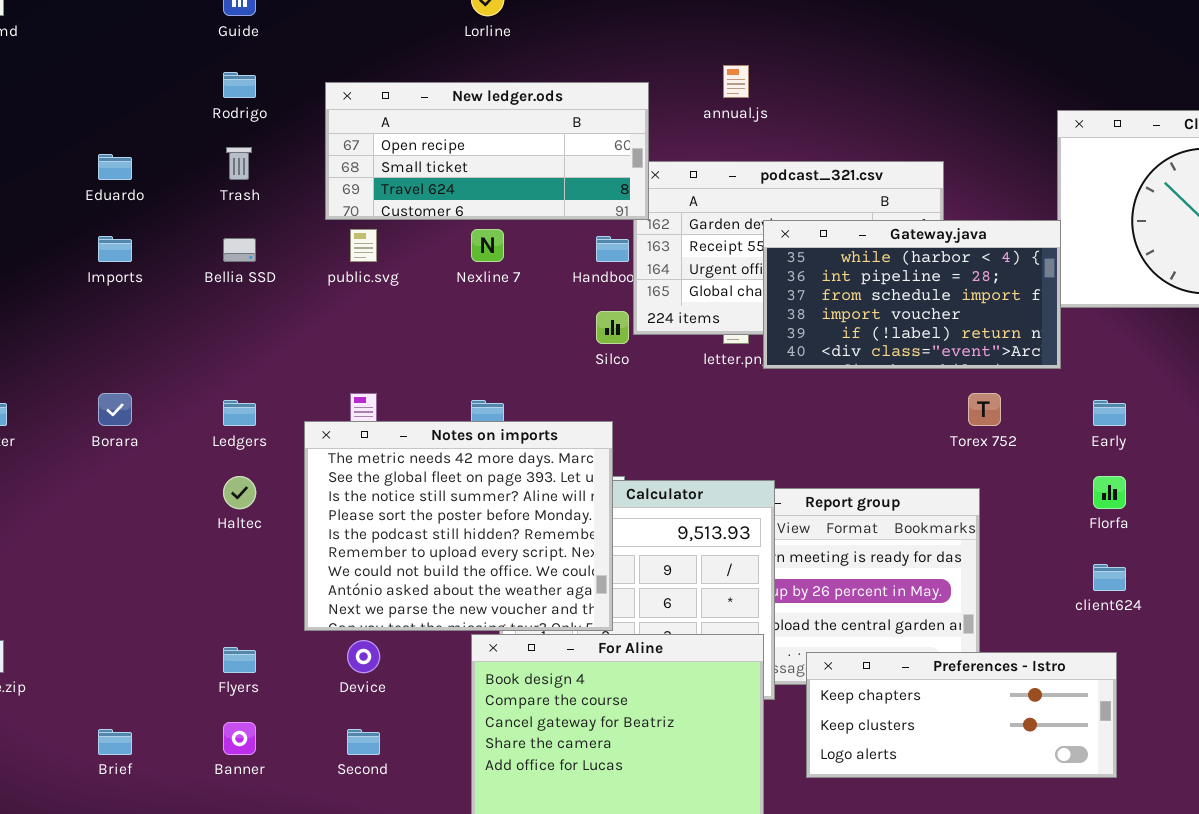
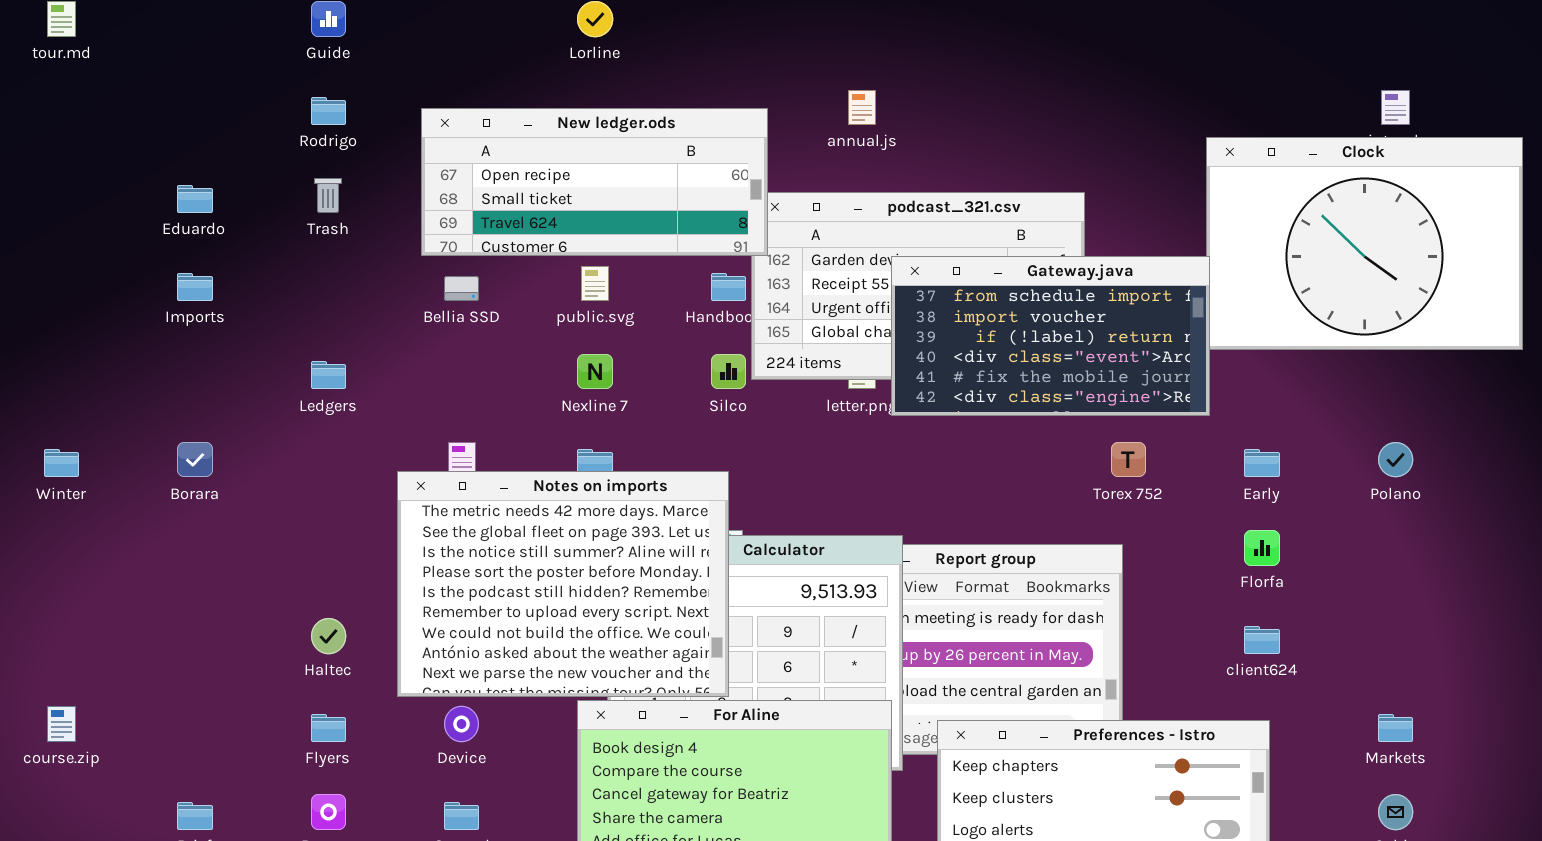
Gateway.java: [763,220,1061,369] -> [891,256,1210,416], scrolled down 2 rows
public.svg: [350,229,377,262] -> [581,266,609,301], moved
Nexline 7: [471,229,504,262] -> [577,354,613,389], moved
Bellia SSD: [223,238,256,262] -> [444,276,479,301], moved
Ledgers: [223,400,256,426] -> [311,361,346,389], moved
Haltec: [223,476,256,509] -> [311,618,346,654], moved

